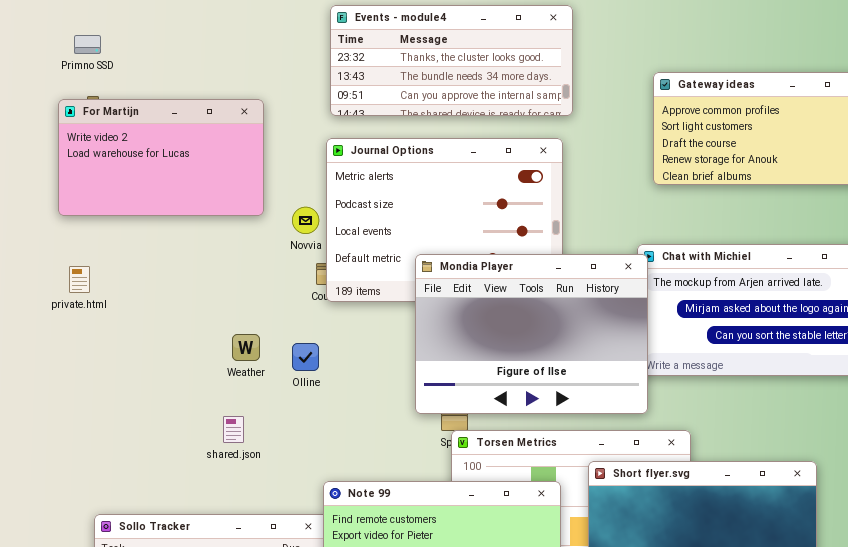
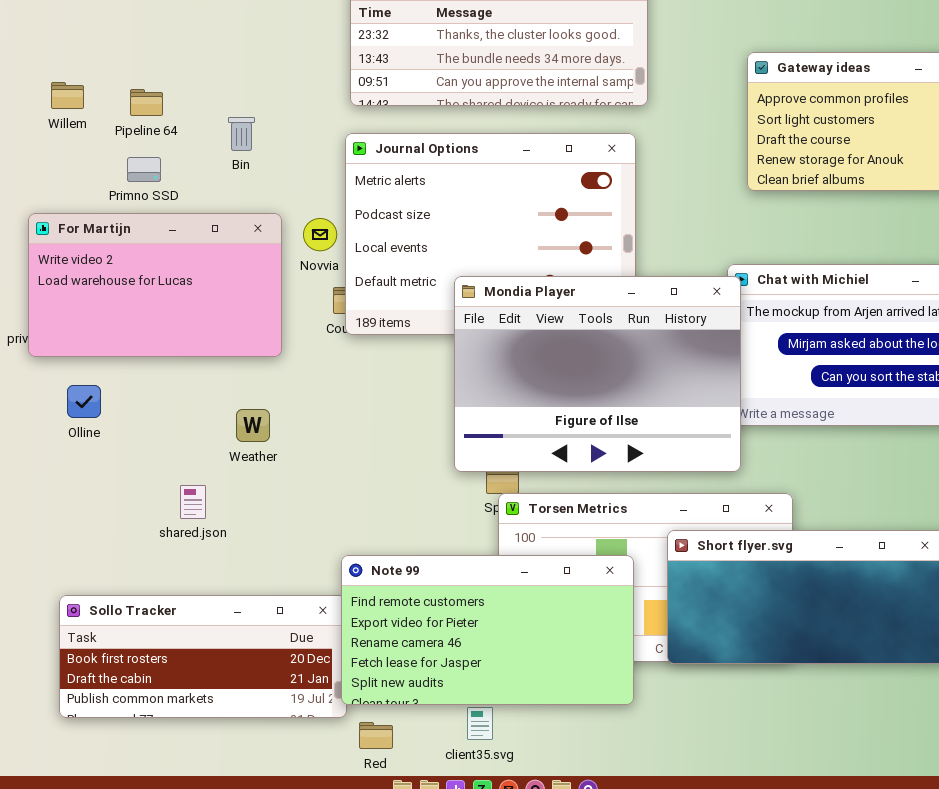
Primno SSD: [74,35,101,54] -> [127,157,161,182], moved
For Martijn: [58,99,264,216] -> [28,213,282,357], moved
Weather: [232,334,260,361] -> [236,409,270,442], moved
Olline: [292,343,319,371] -> [67,385,101,418], moved
shared.json: [223,416,244,443] -> [180,485,206,519], moved

